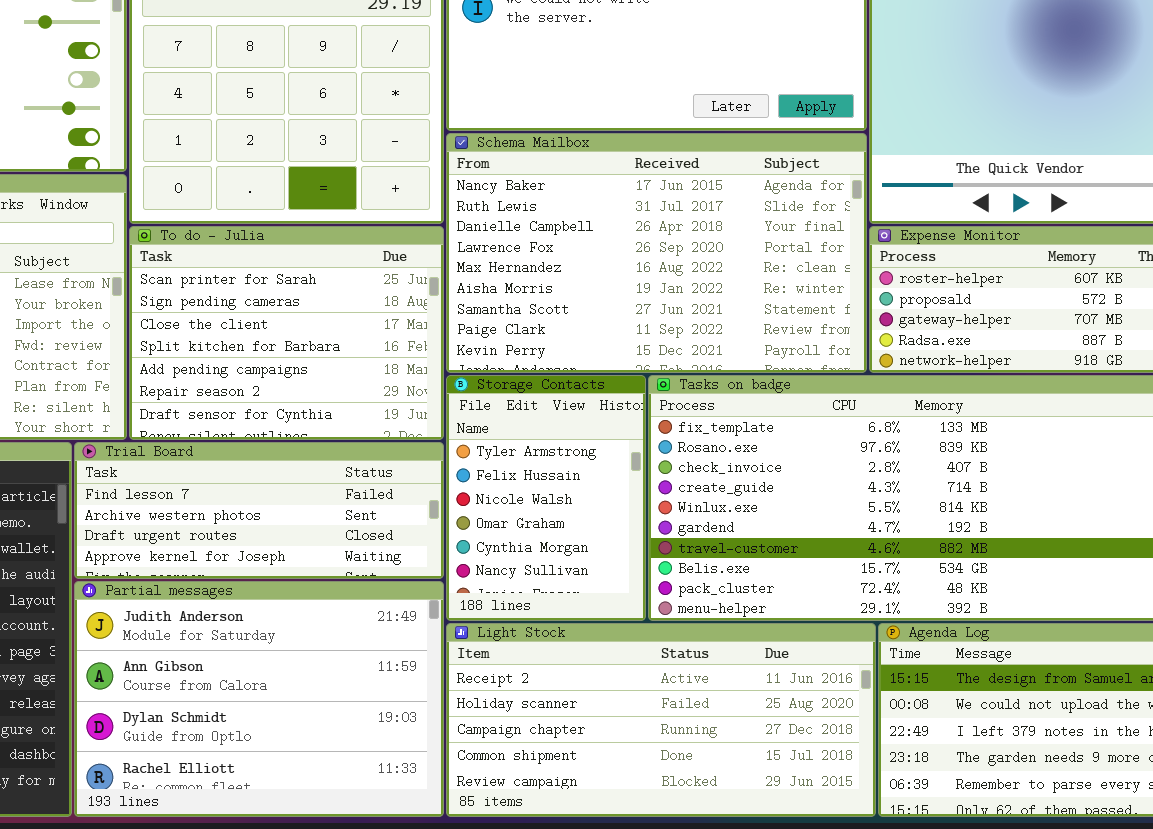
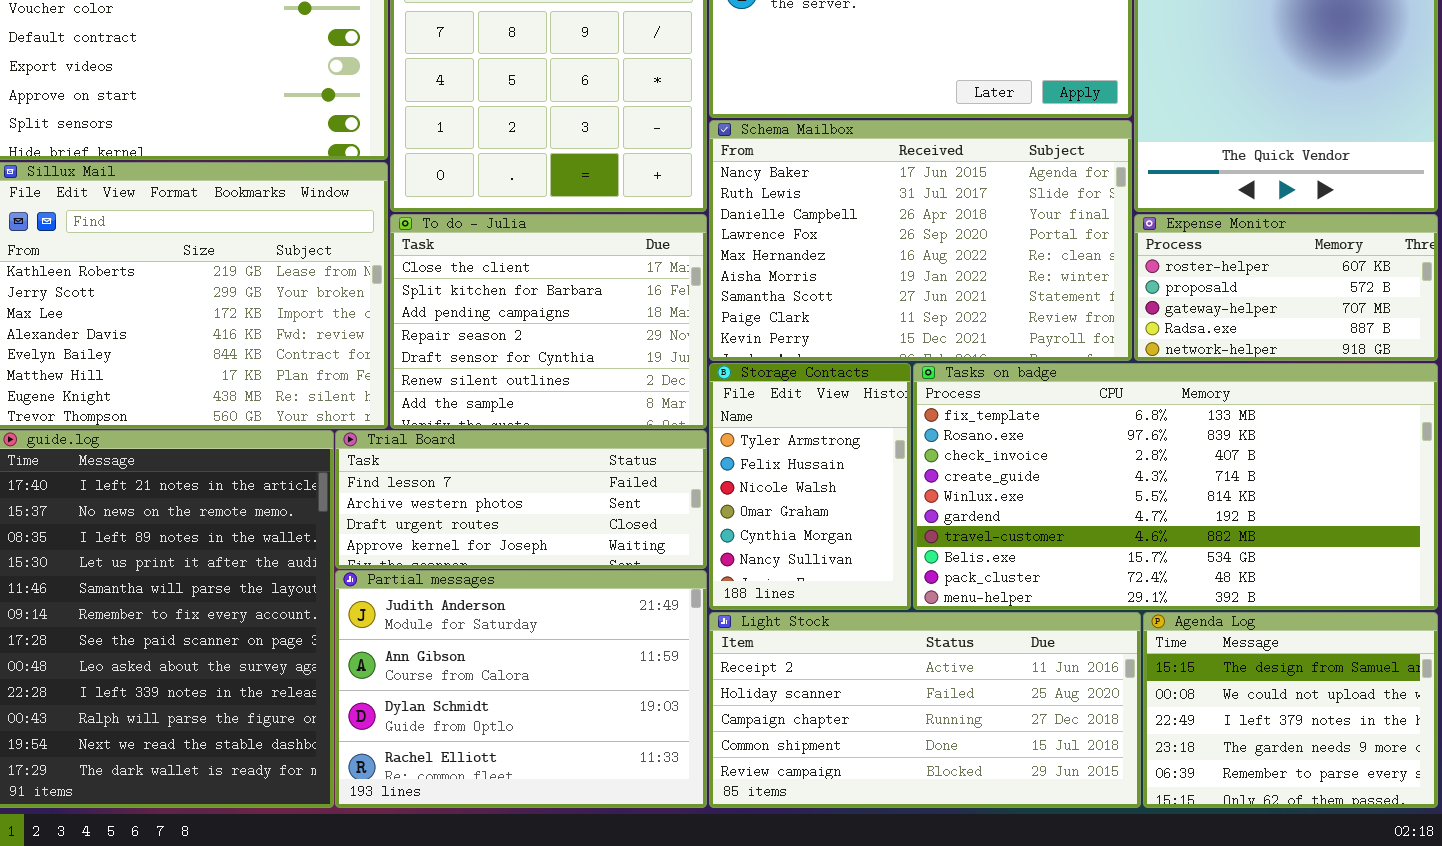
To do - Julia: [129,226,444,440] -> [390,214,707,429], scrolled down 2 rows

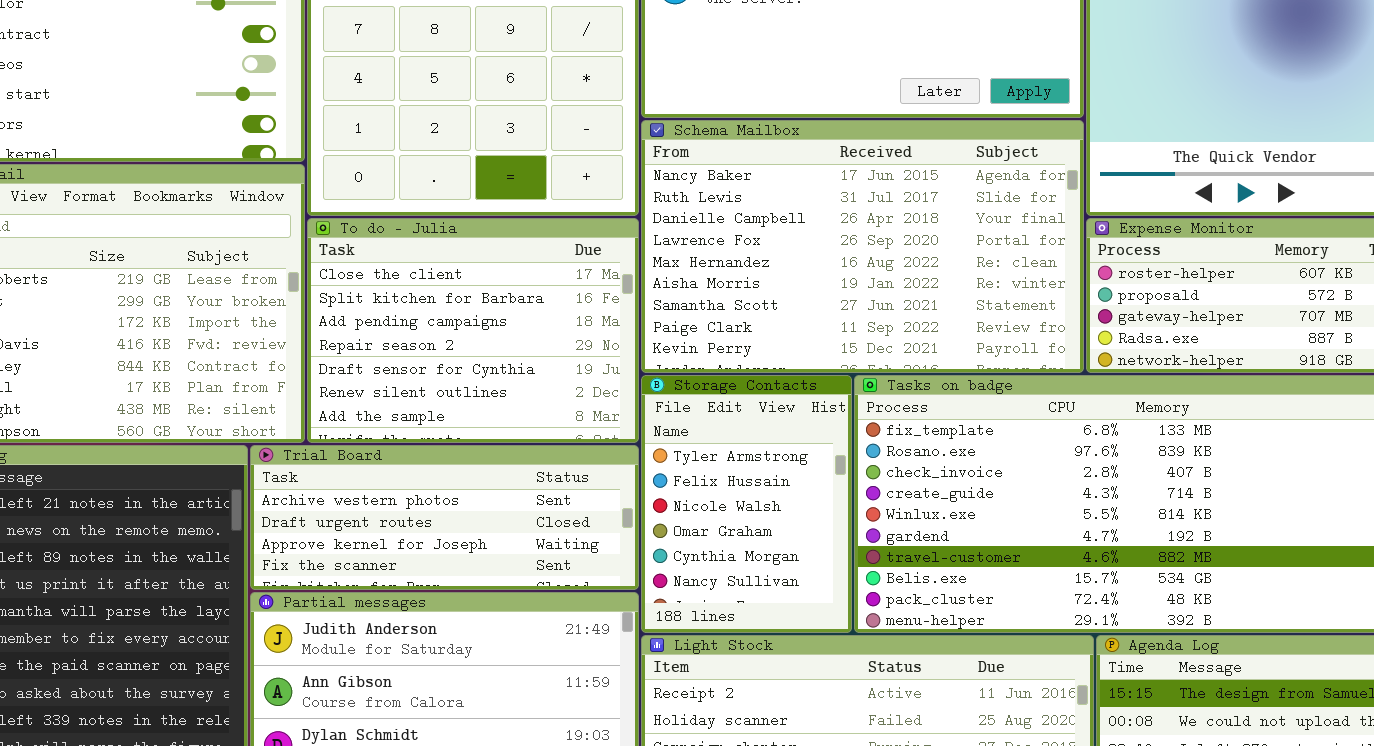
Trial Board: [335,430,707,569] -> [250,445,639,590], scrolled down 1 row

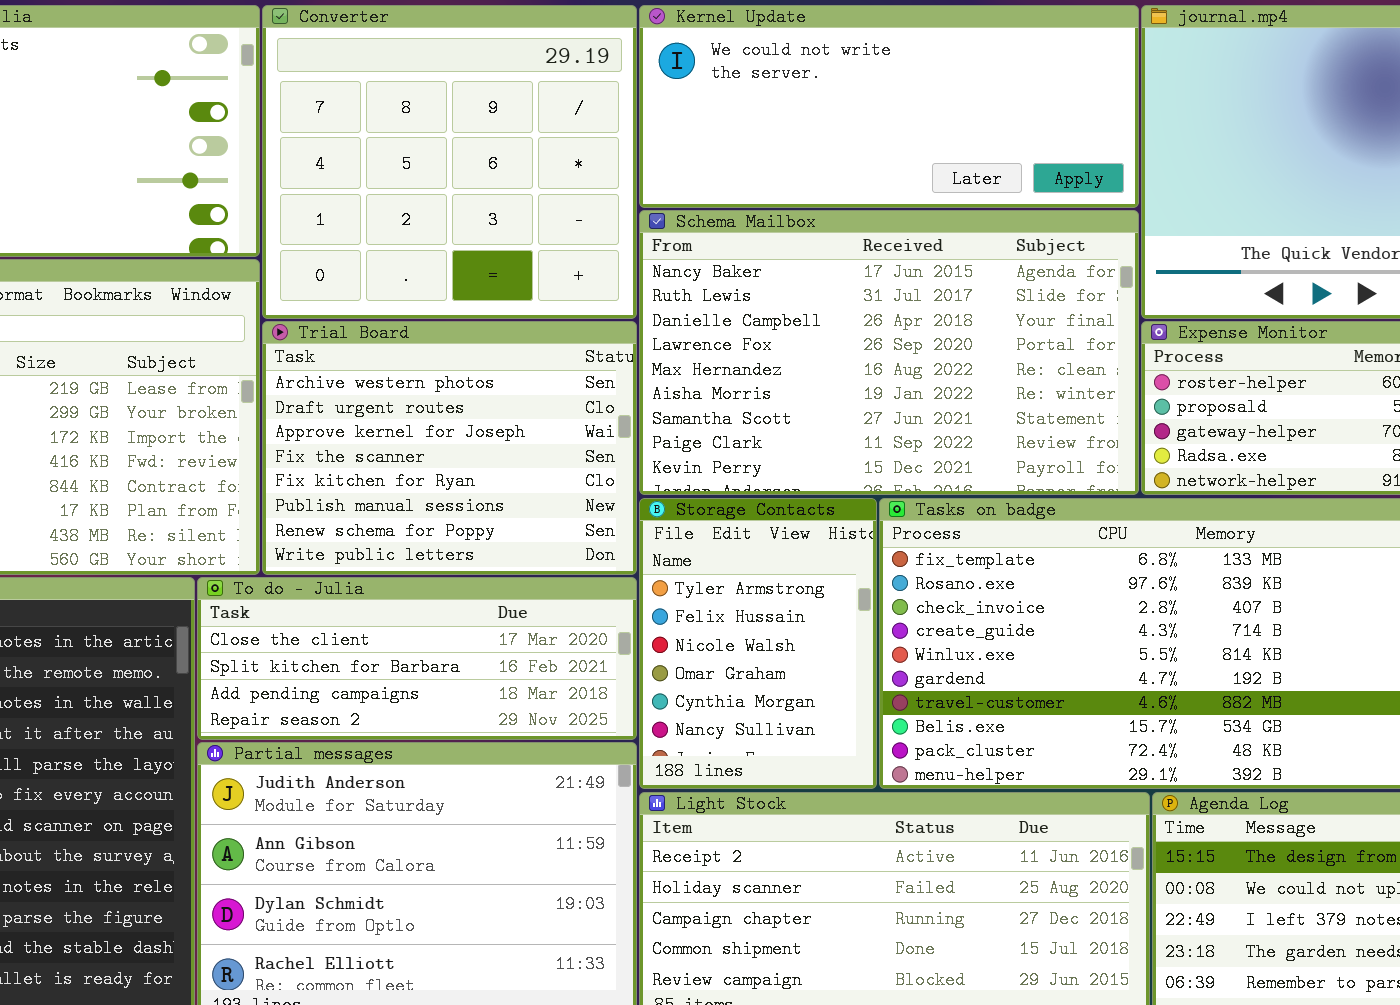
To do - Julia: [307,218,639,443] -> [197,577,637,740], moved, resized
Trial Board: [250,445,639,590] -> [262,321,637,575], moved, resized

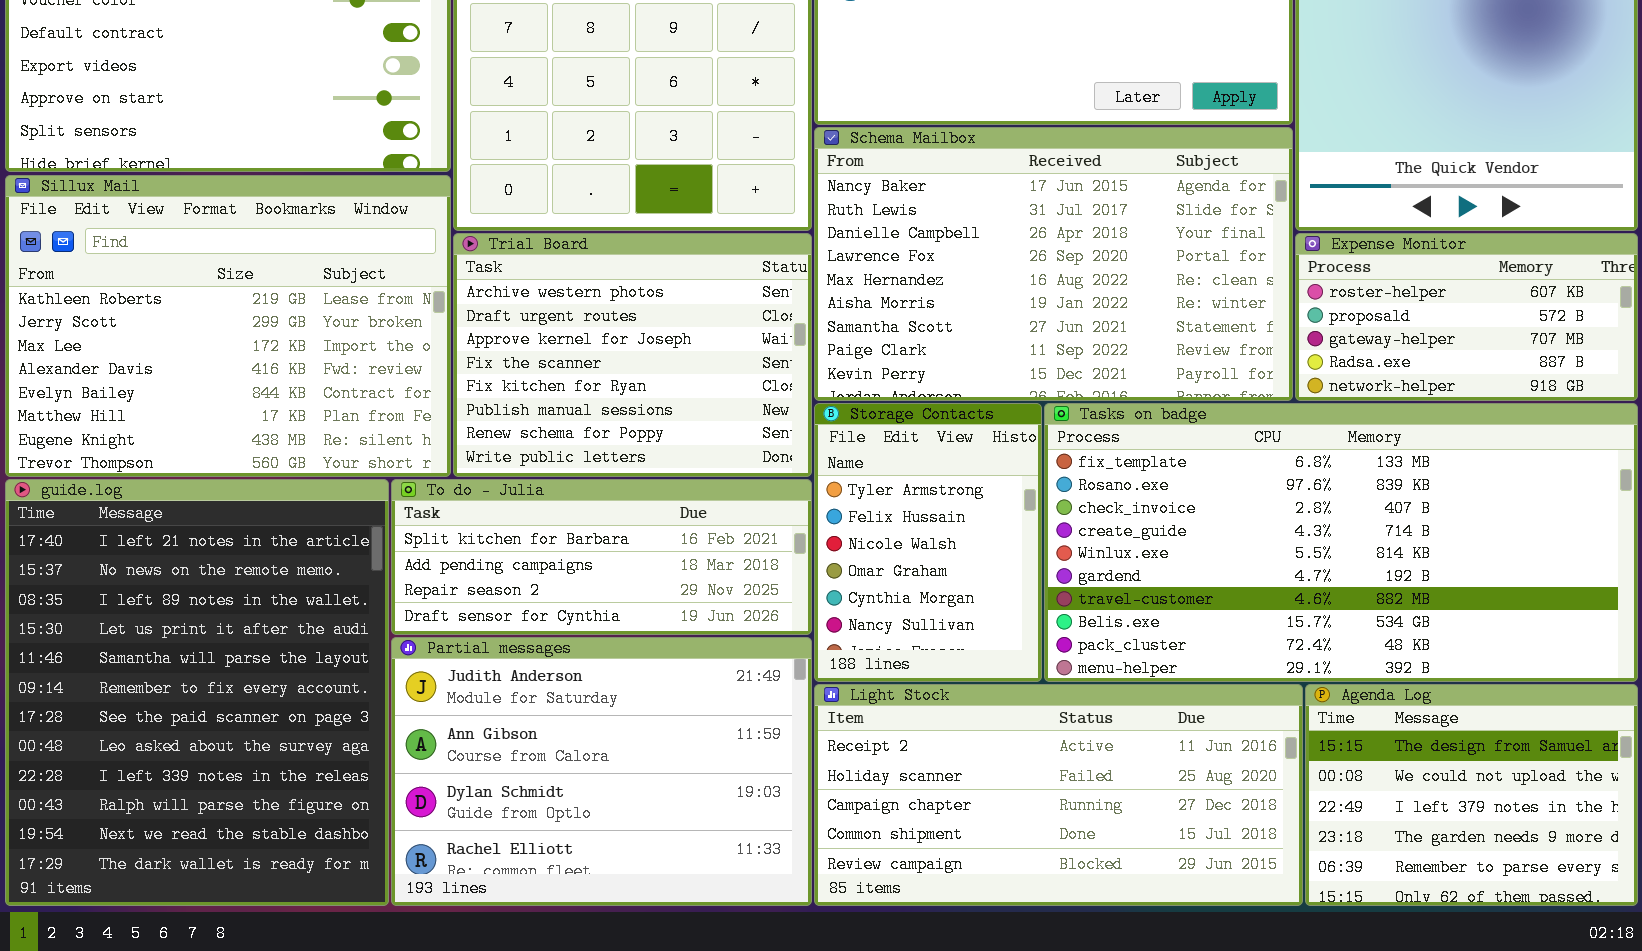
To do - Julia: [197,577,637,740] -> [391,479,812,635], scrolled down 1 row

